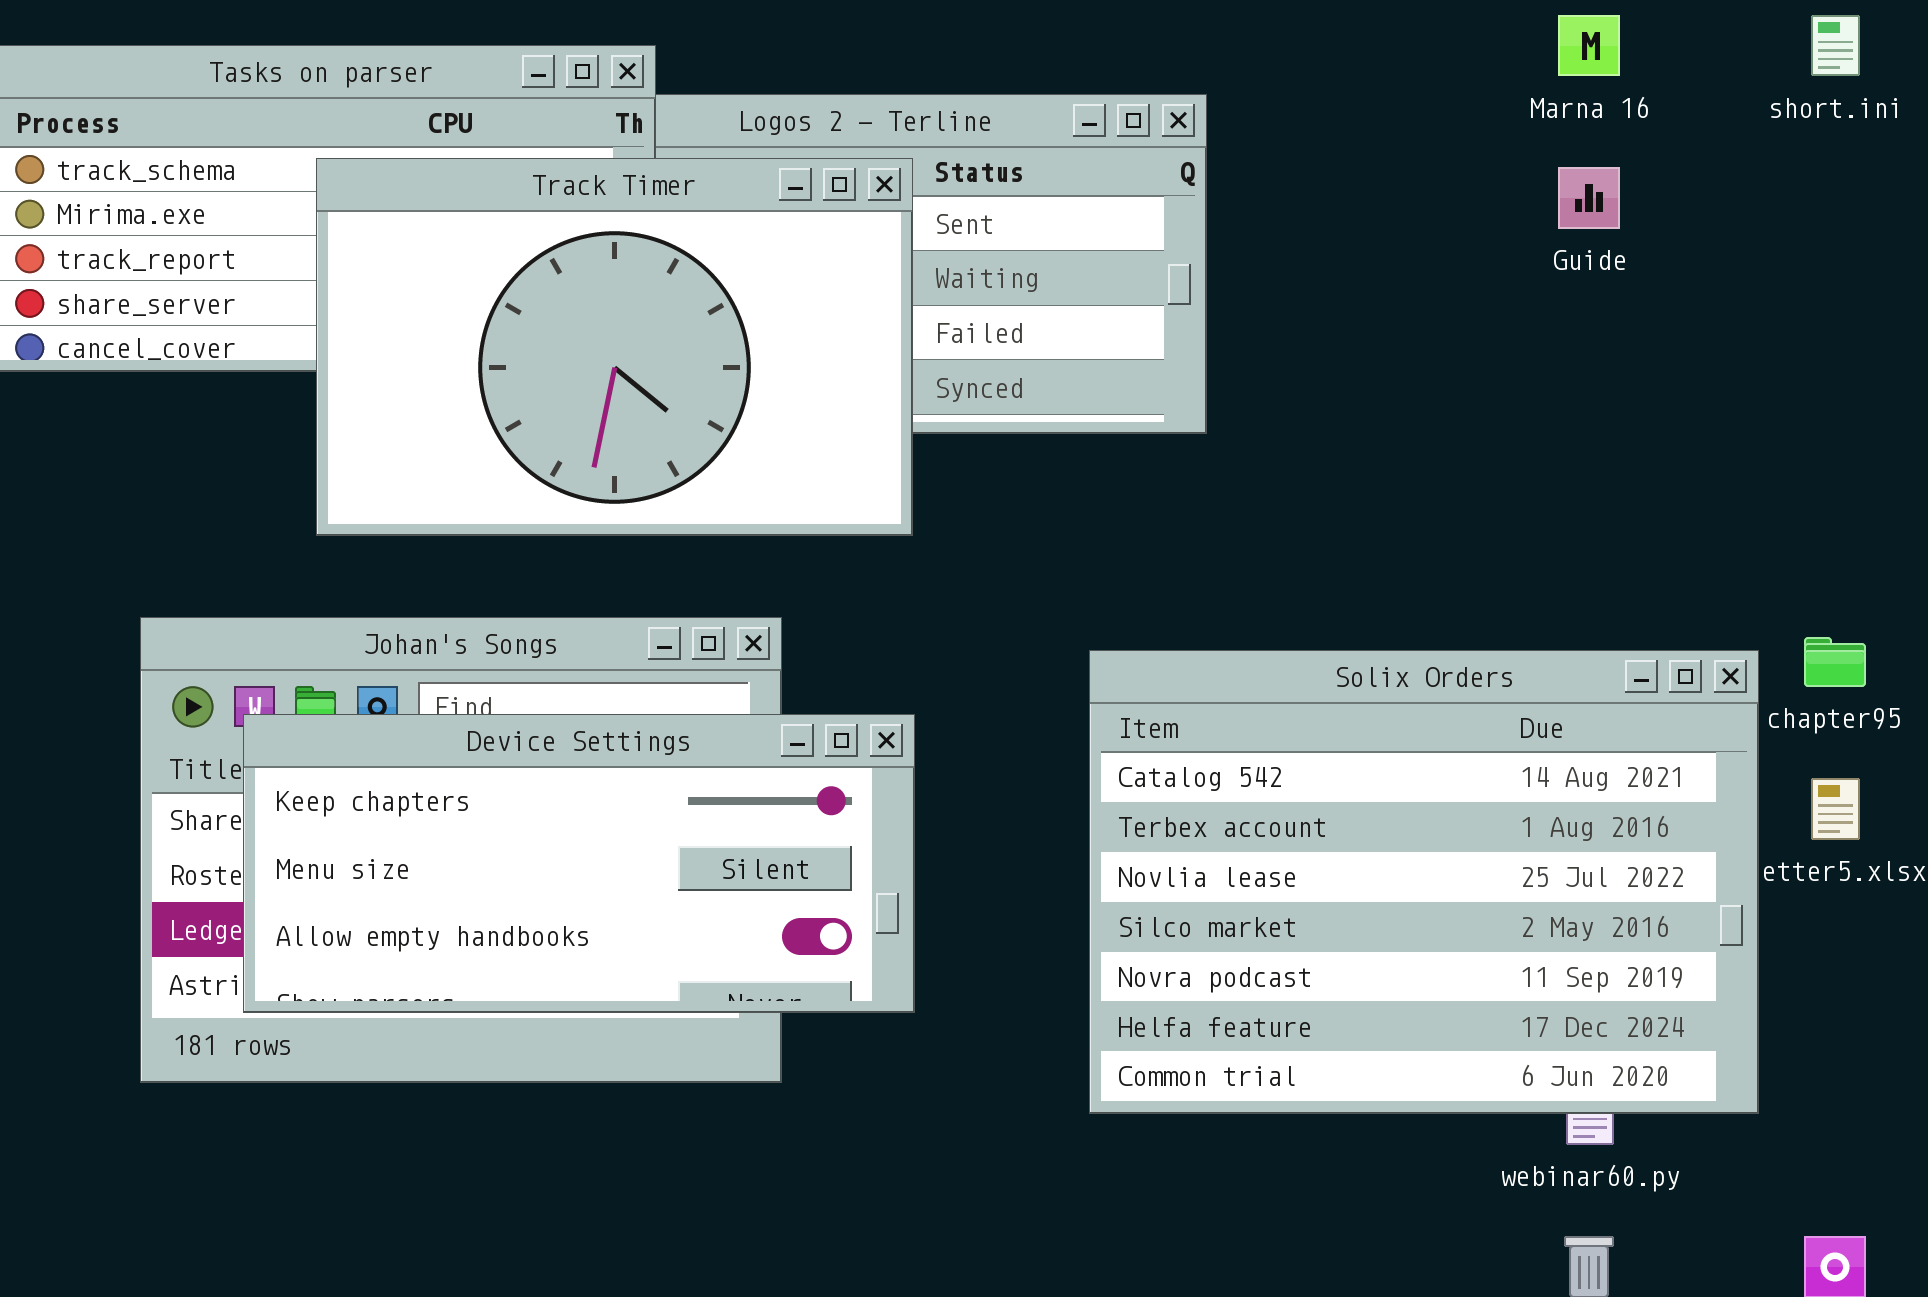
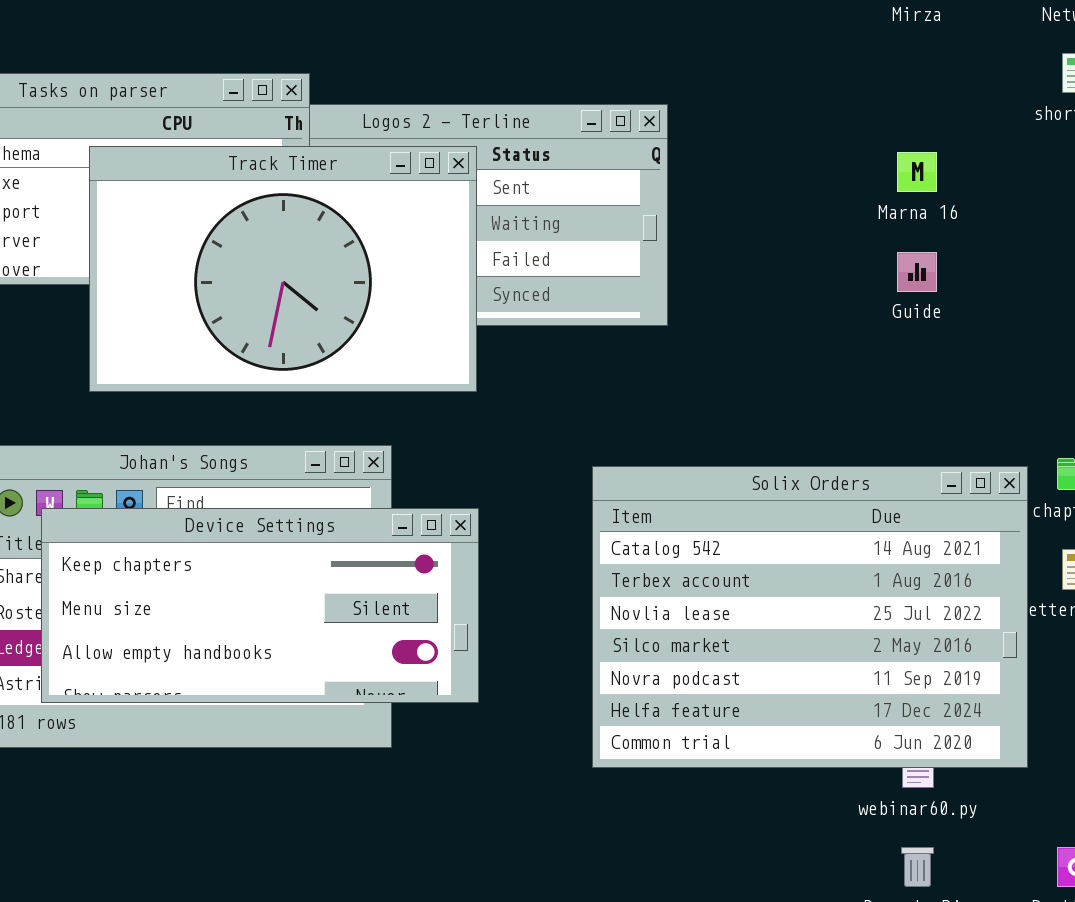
Marna 16: [1558,15,1620,76] -> [897,152,937,192], moved
Guide: [1558,167,1620,229] -> [897,252,937,292], moved

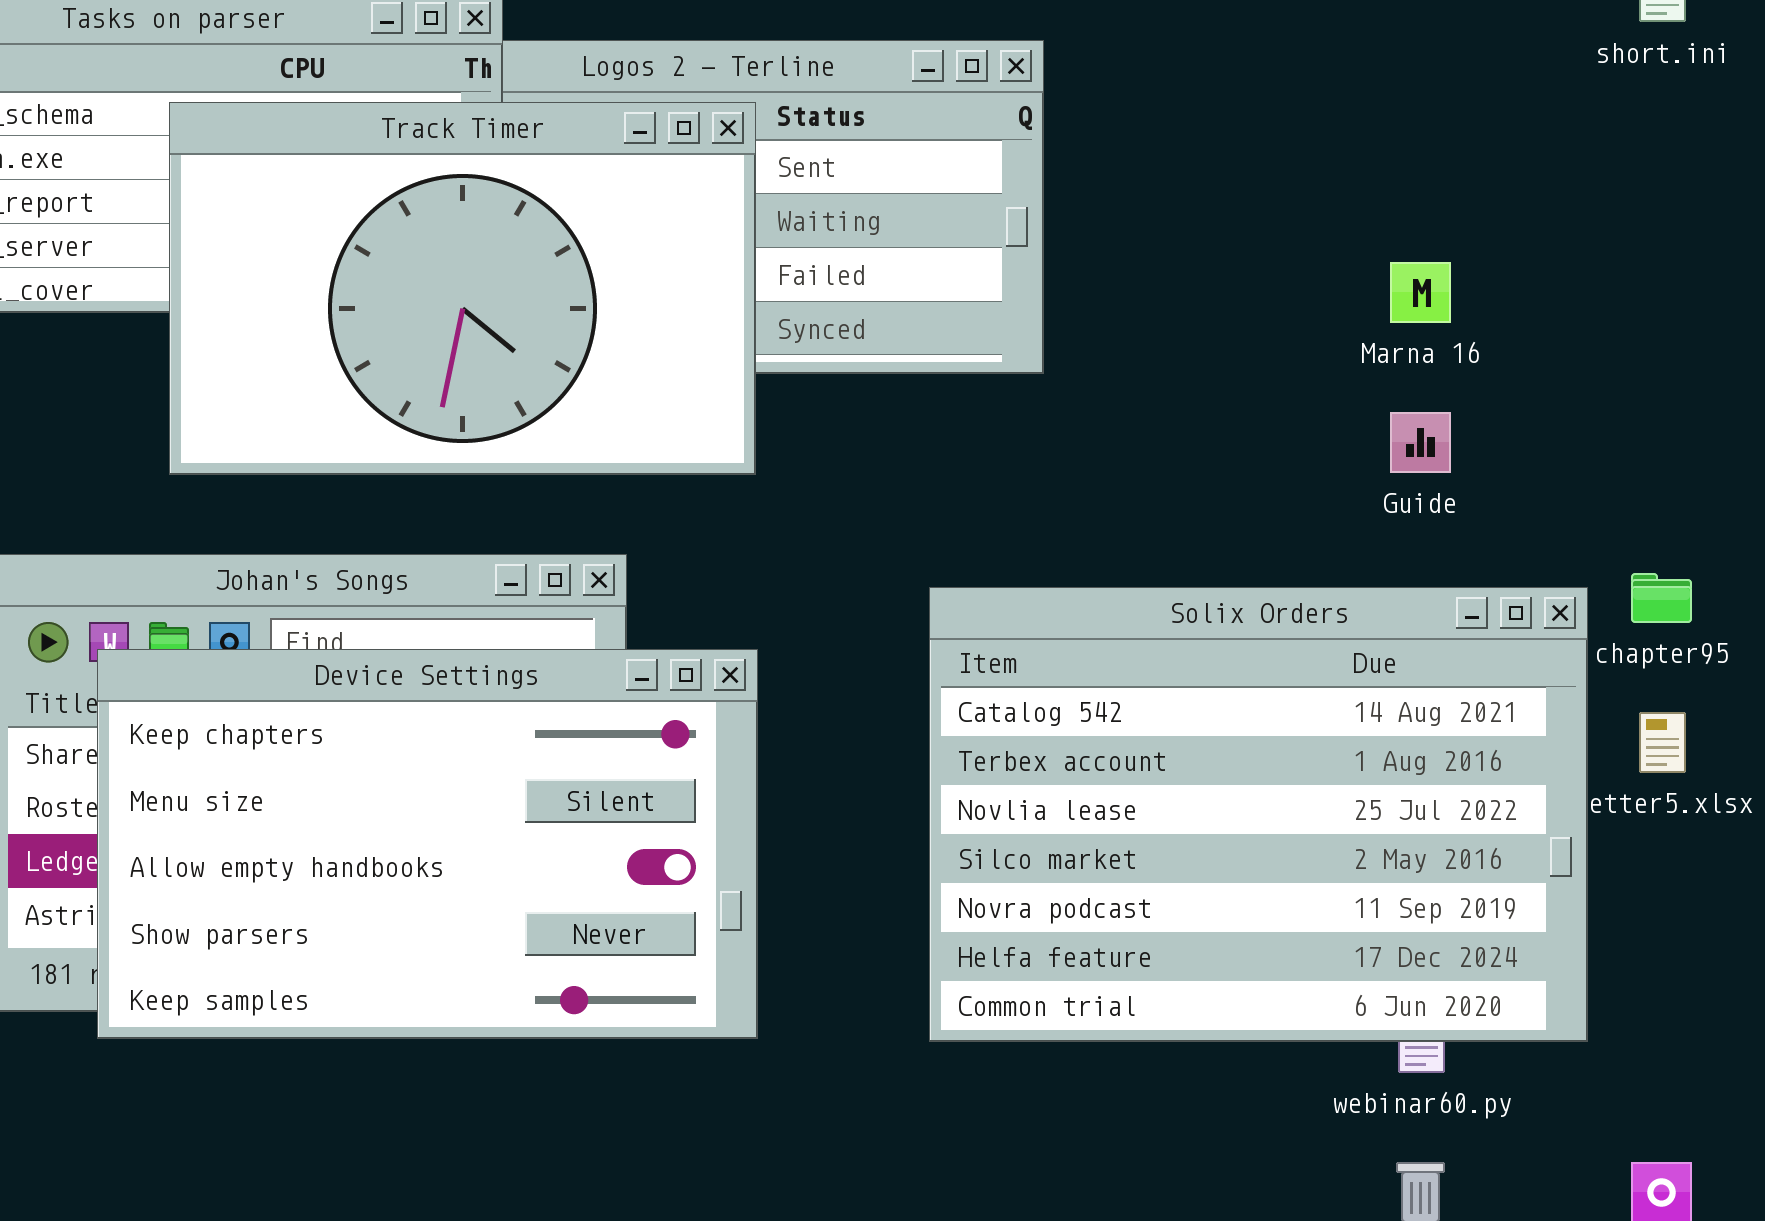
Marna 16: [897,152,937,192] -> [1390,262,1451,323], moved
Guide: [897,252,937,292] -> [1390,412,1451,473], moved
Device Settings: [41,508,479,703] -> [97,649,758,1039], resized

